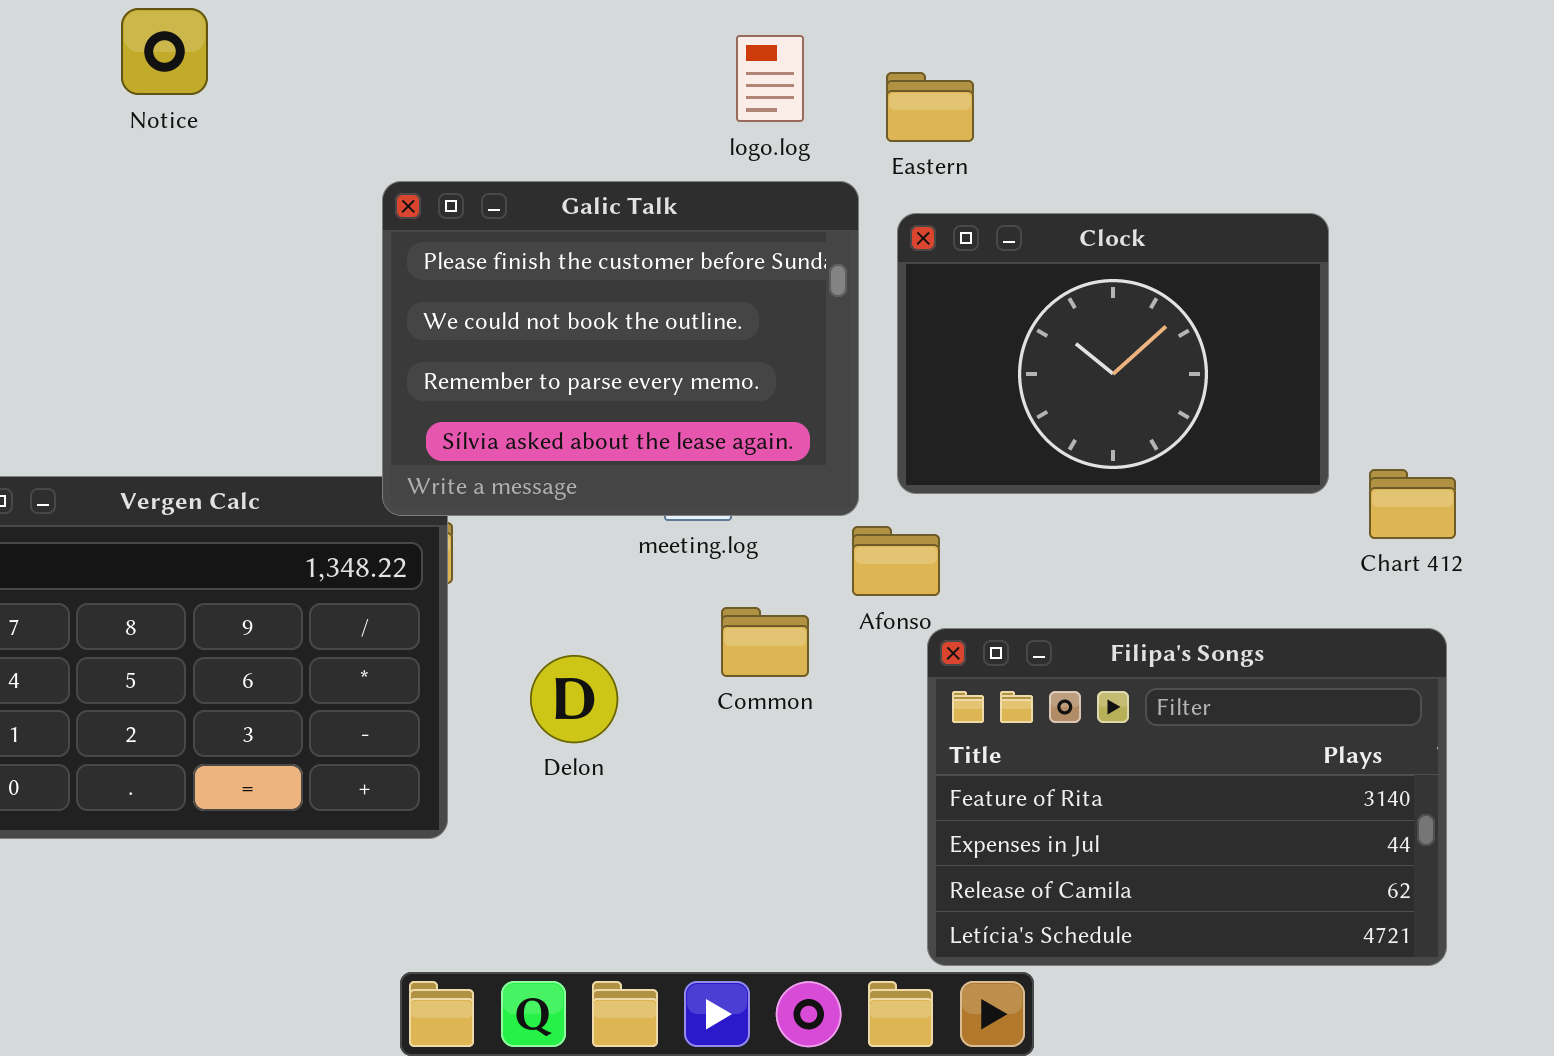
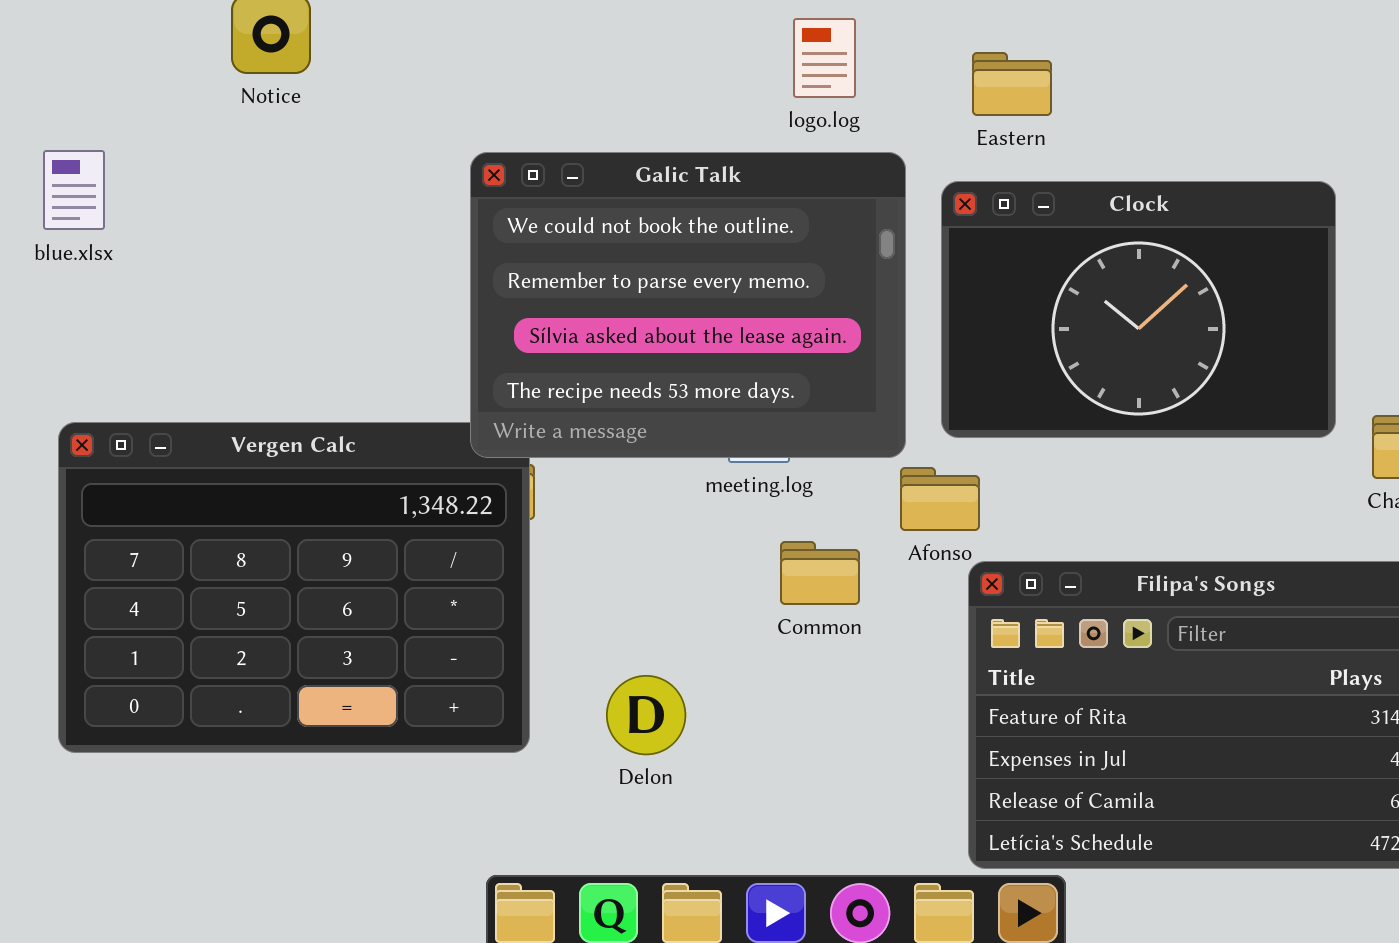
Eastern: [886,72,974,142] -> [972,52,1052,116], moved
Galic Talk: [382,181,859,516] -> [470,152,906,458], scrolled down 1 row
Delon: [530,655,618,743] -> [606,675,686,755], moved

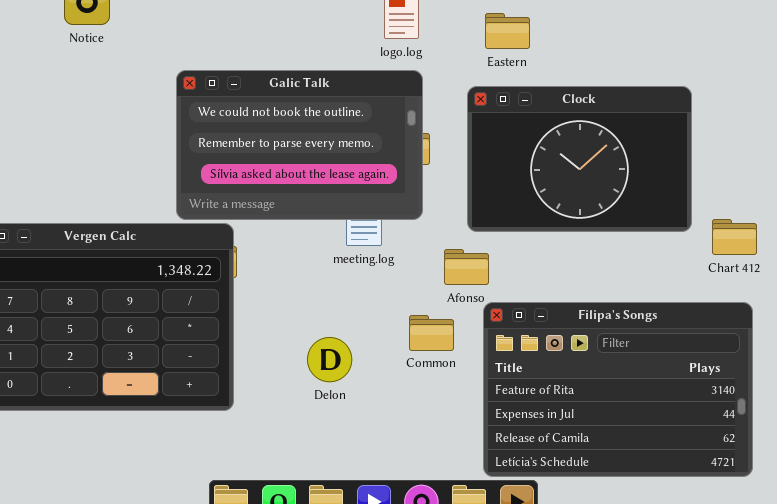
Galic Talk: [470,152,906,458] -> [176,70,423,220], moved, resized
Common: [780,541,860,605] -> [409,315,454,351], moved
Delon: [606,675,686,755] -> [307,337,352,382], moved

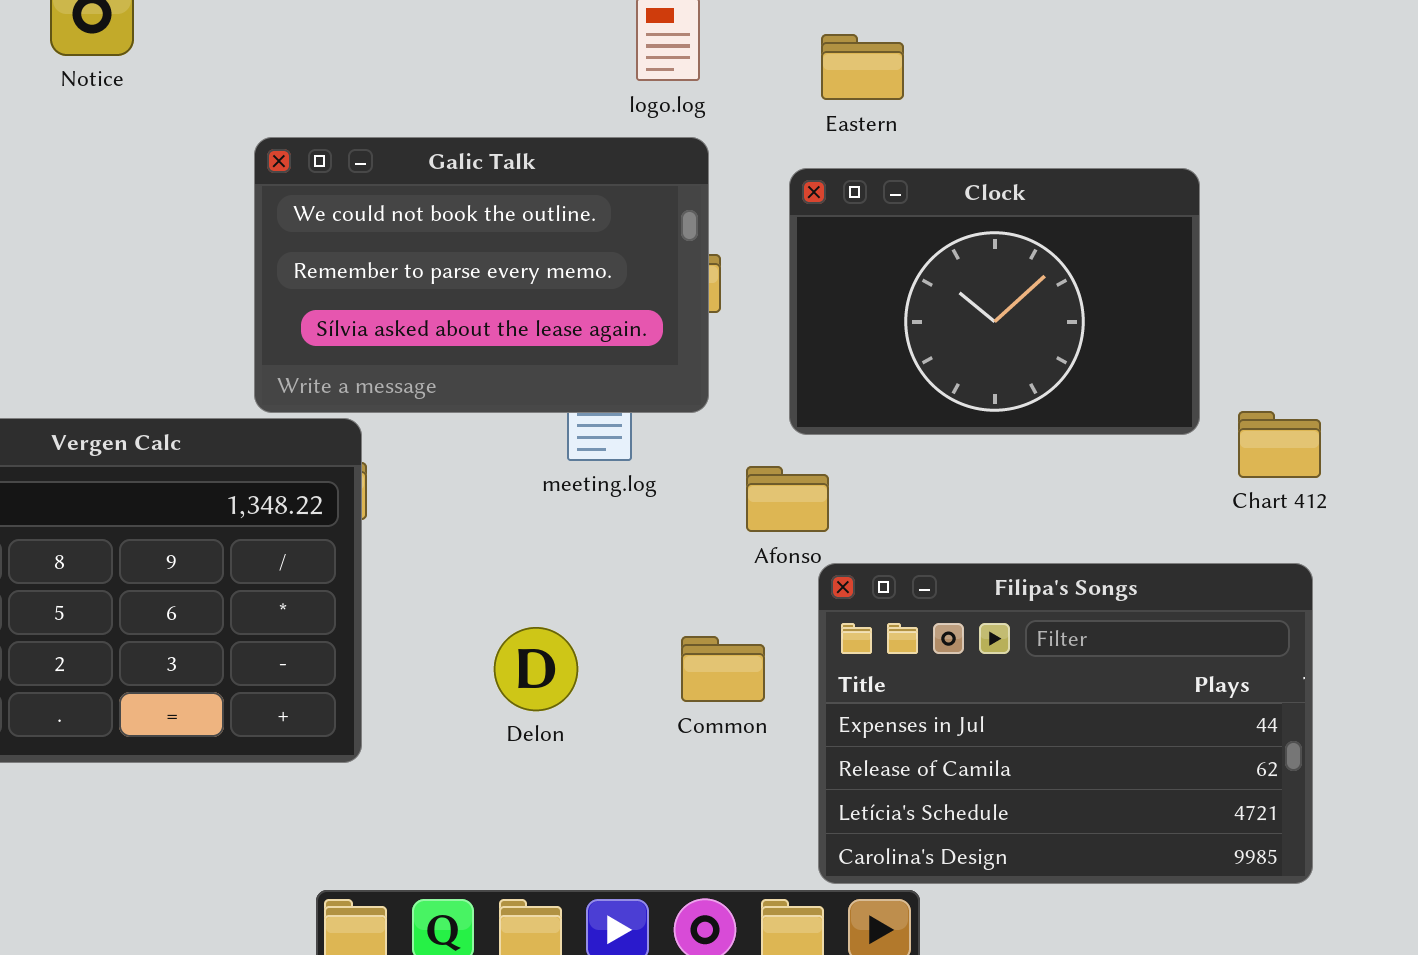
Filipa's Songs: [483,302,753,477] -> [818,563,1313,884], scrolled down 1 row
Common: [409,315,454,351] -> [681,636,765,702], moved

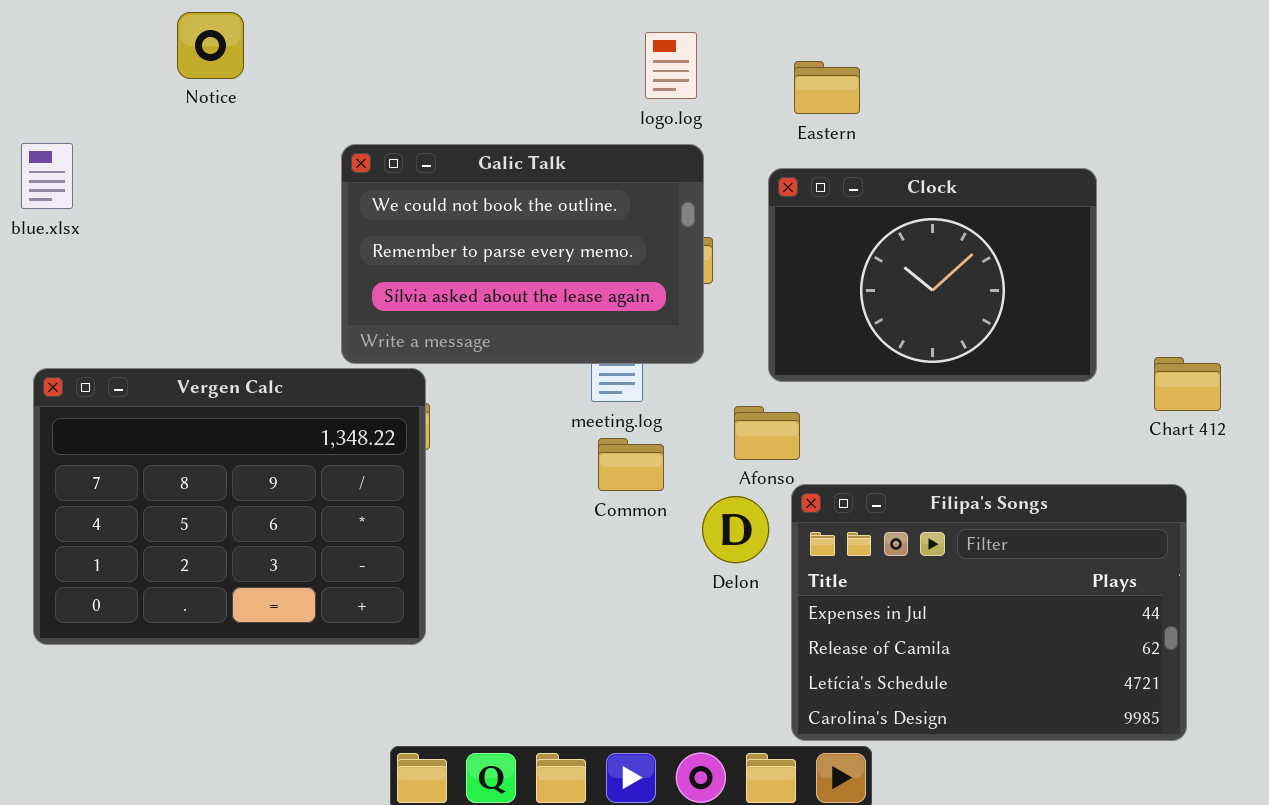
Chart 412: [1238,411,1321,478] -> [1154,357,1221,411], moved
Delon: [494,627,578,711] -> [702,496,769,563], moved
Common: [681,636,765,702] -> [598,438,664,491], moved

